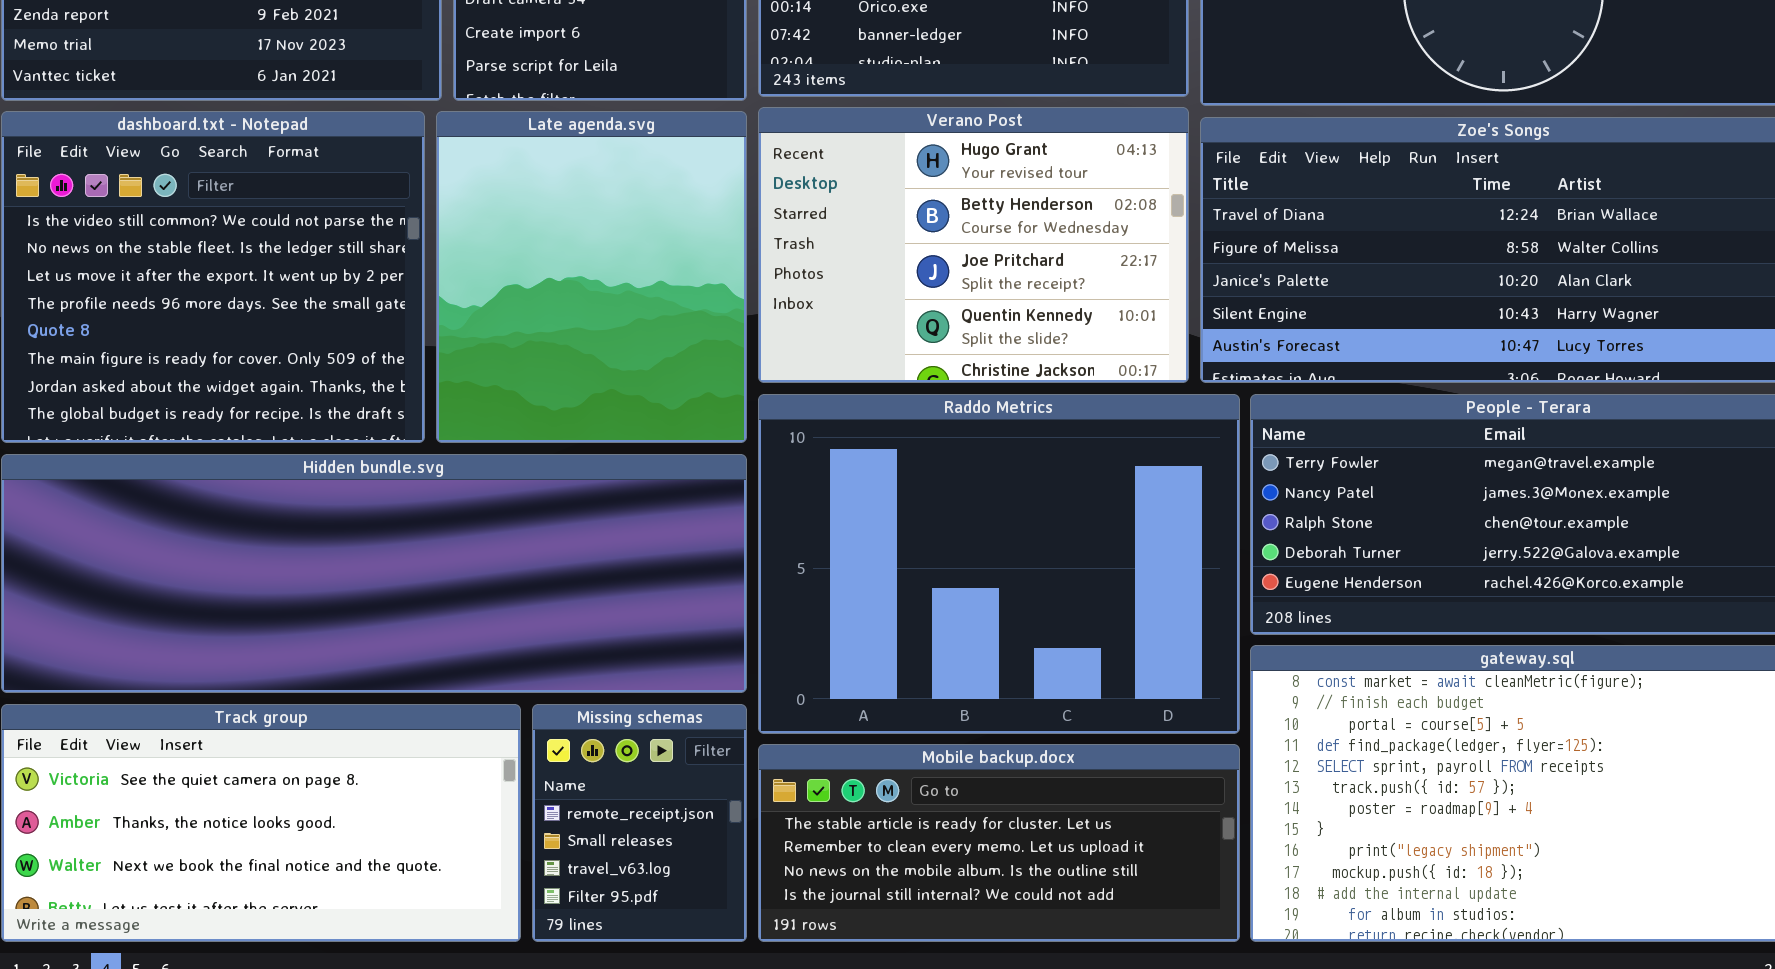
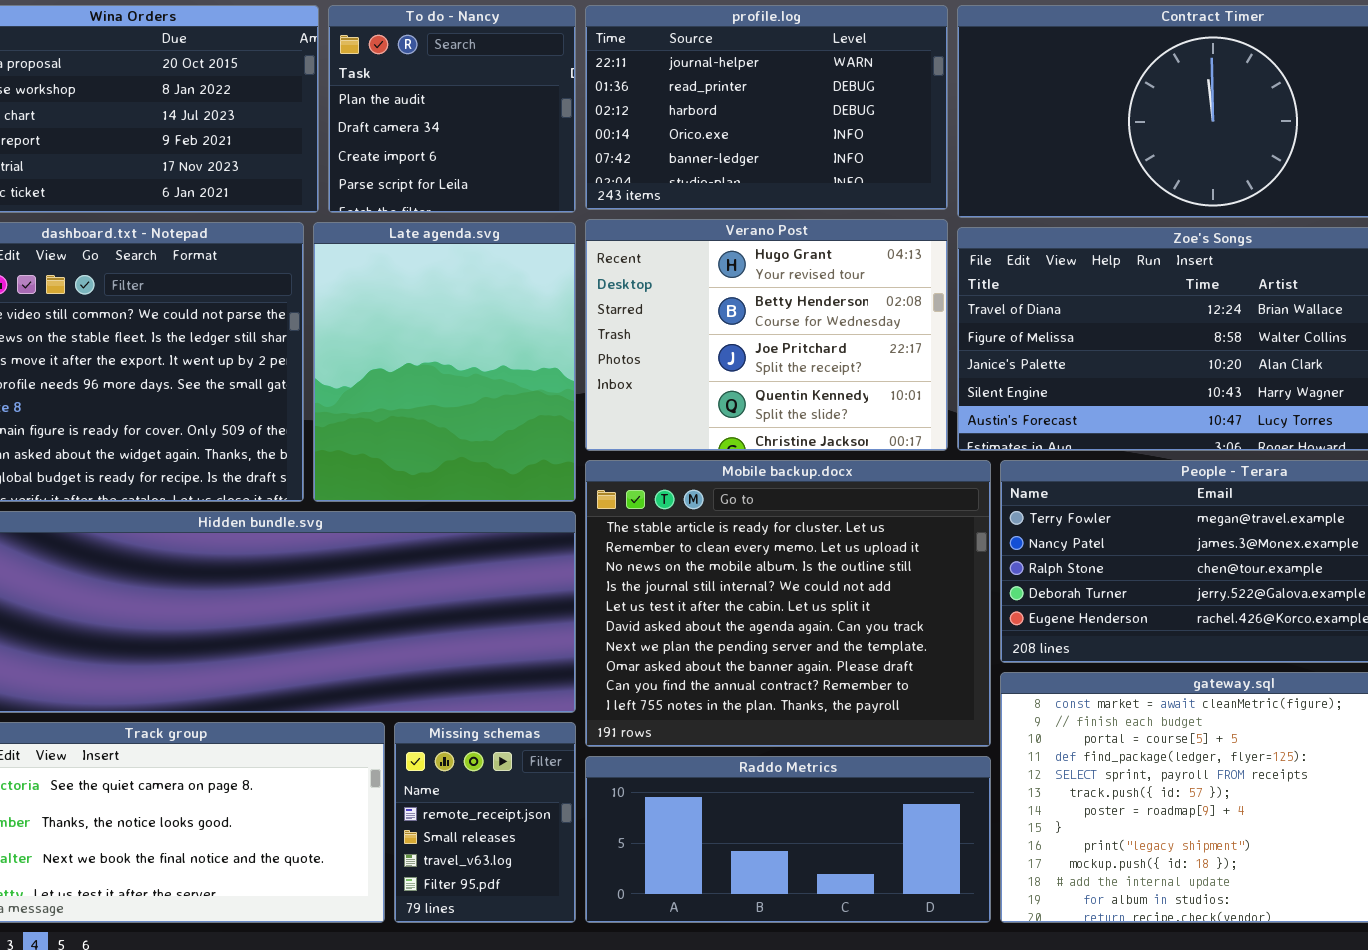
Raddo Metrics: [758,394,1240,734] -> [585,756,991,923], moved, resized
Mobile backup.docx: [758,744,1240,942] -> [585,460,991,747], moved, resized

